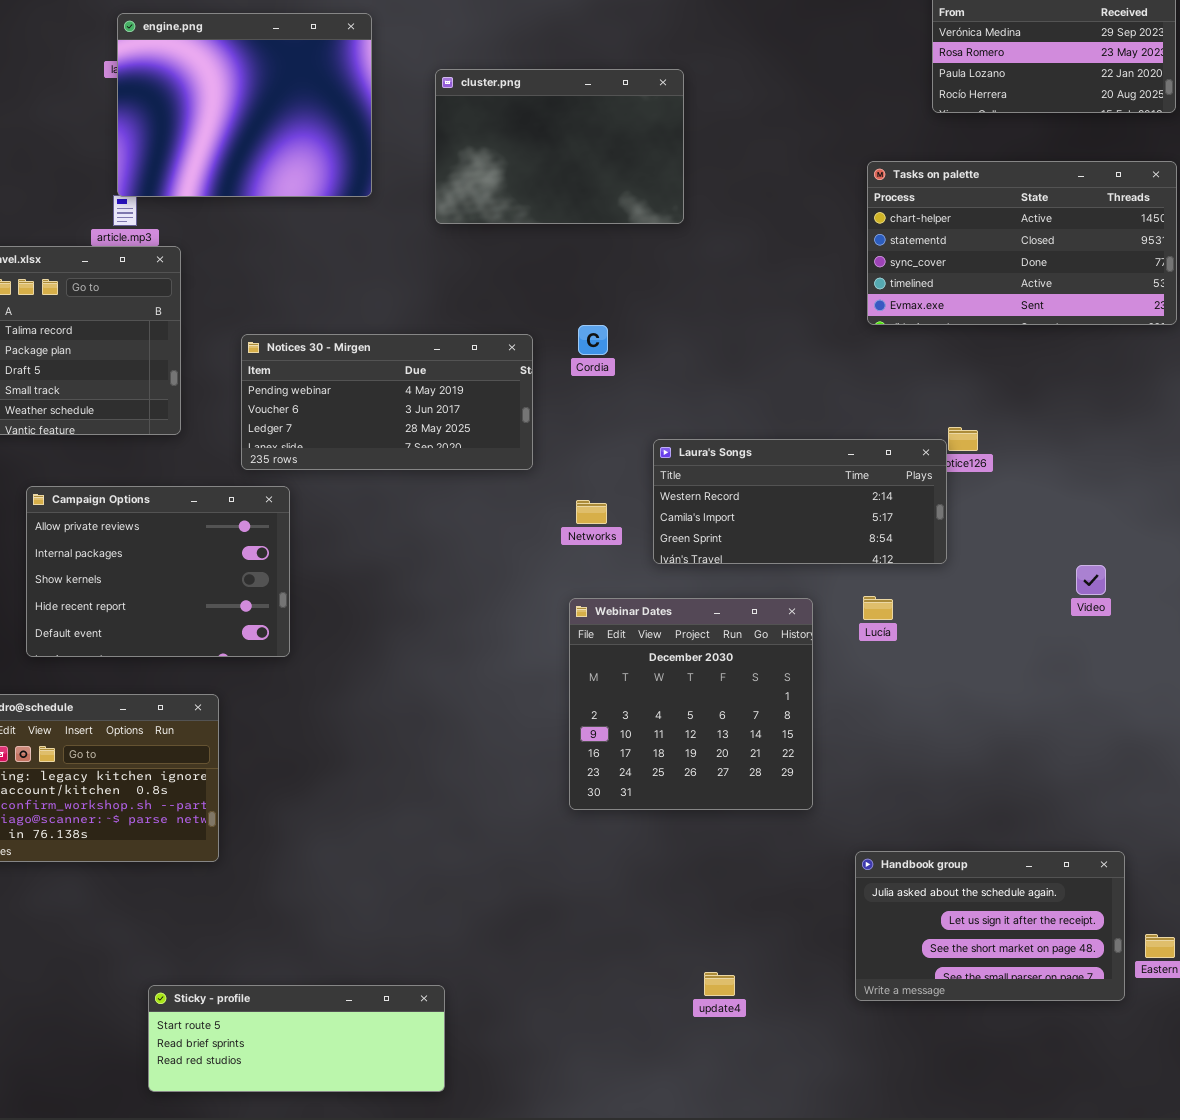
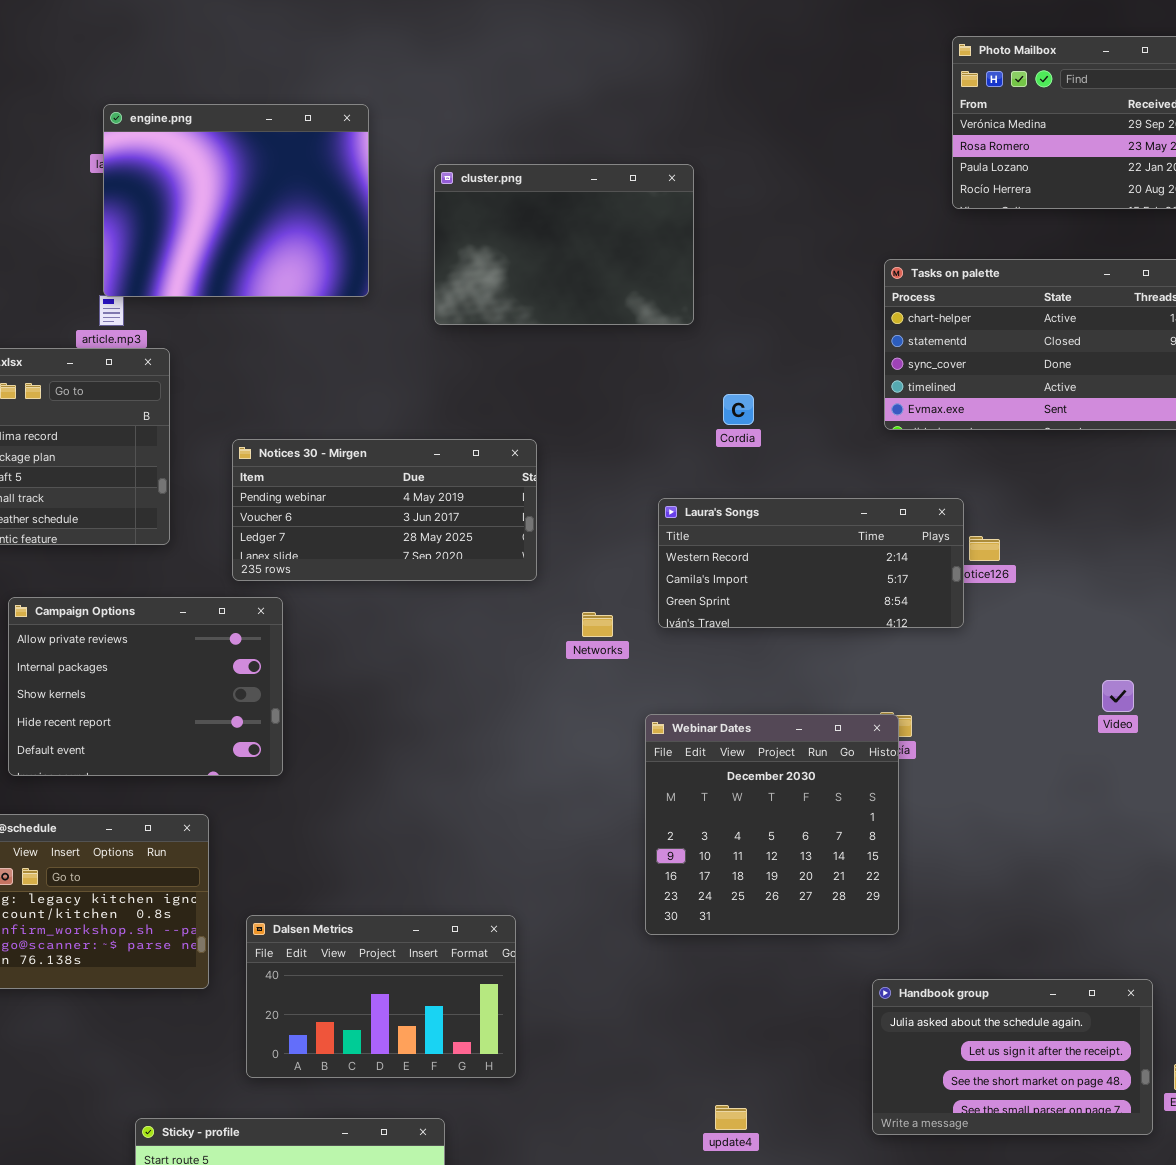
Cordia: [578,325,608,355] -> [723,394,754,425], moved
Laura's Songs: [653,439,947,564] -> [658,498,964,628], moved
Webinar Dates: [569,598,813,810] -> [645,714,899,935], moved
Dalsen Metrics: none -> [246,915,516,1078], opened

